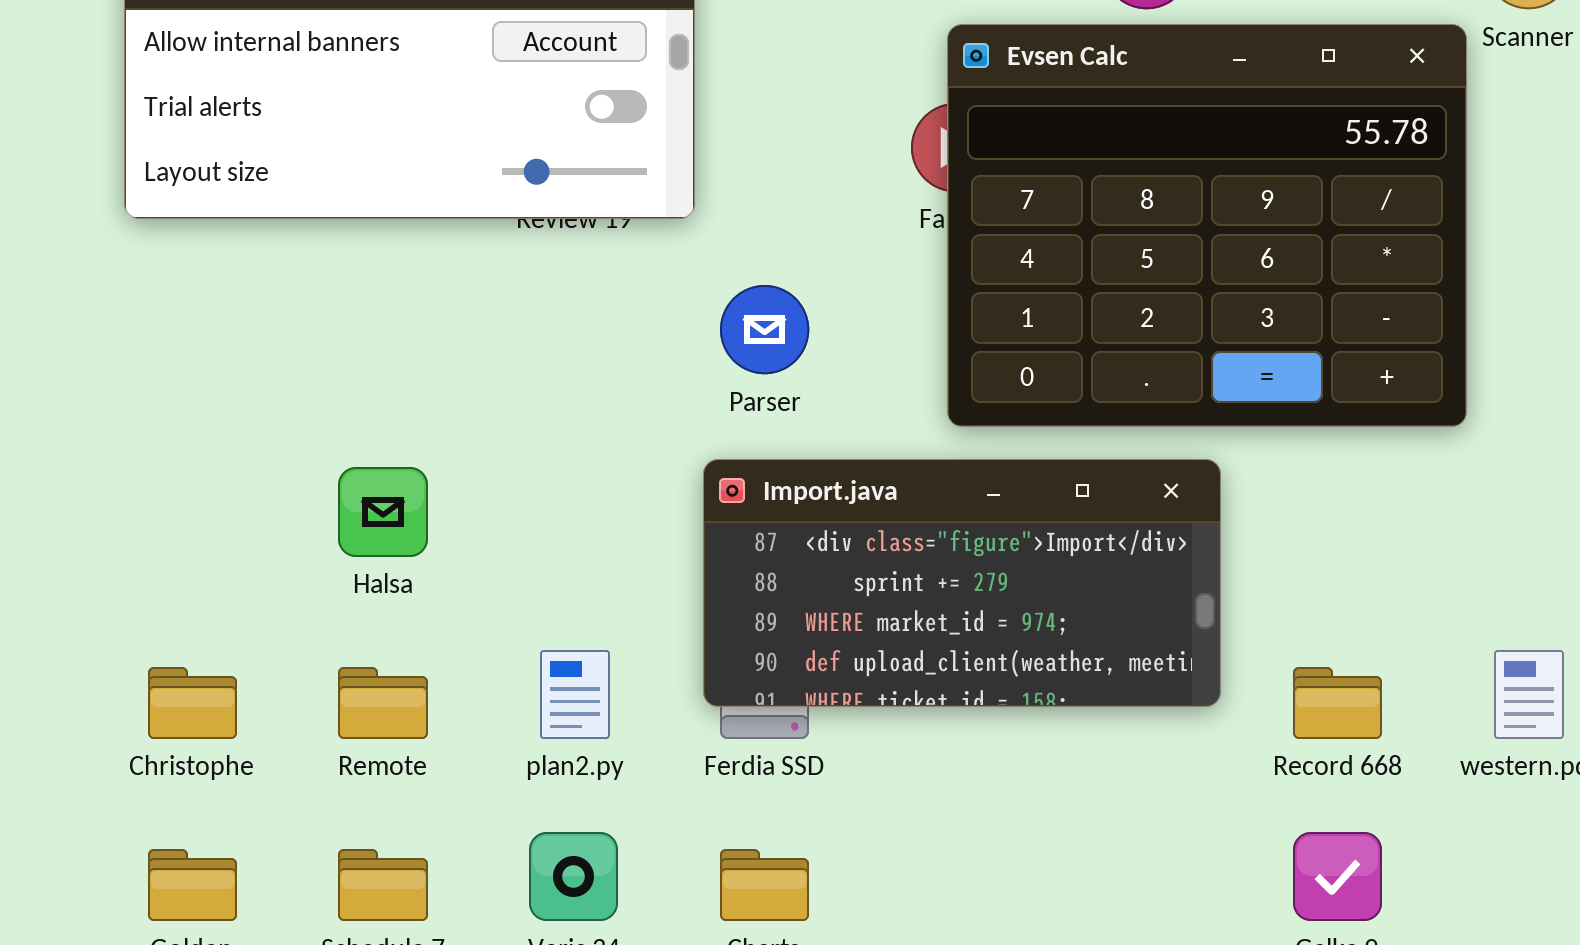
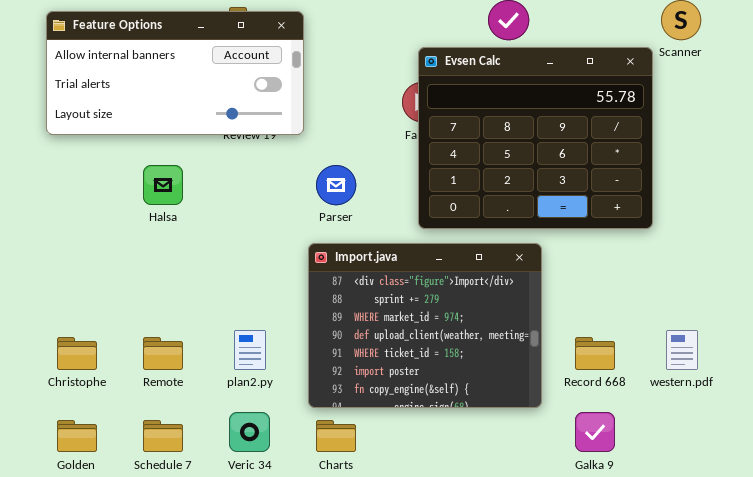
Import.java: [703,459,1221,707] -> [308,243,542,408], resized
Halsa: [338,467,428,557] -> [143,165,183,205], moved

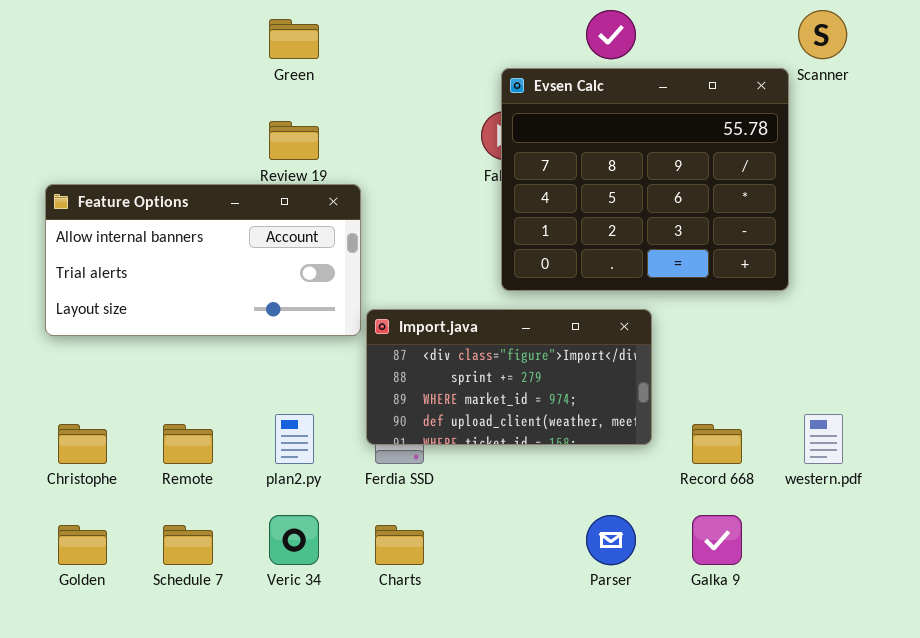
Feature Options: [46,11,304,135] -> [45,184,361,336], moved
Parser: [316,165,356,205] -> [586,515,636,565], moved
Import.java: [308,243,542,408] -> [366,309,652,445], resized

